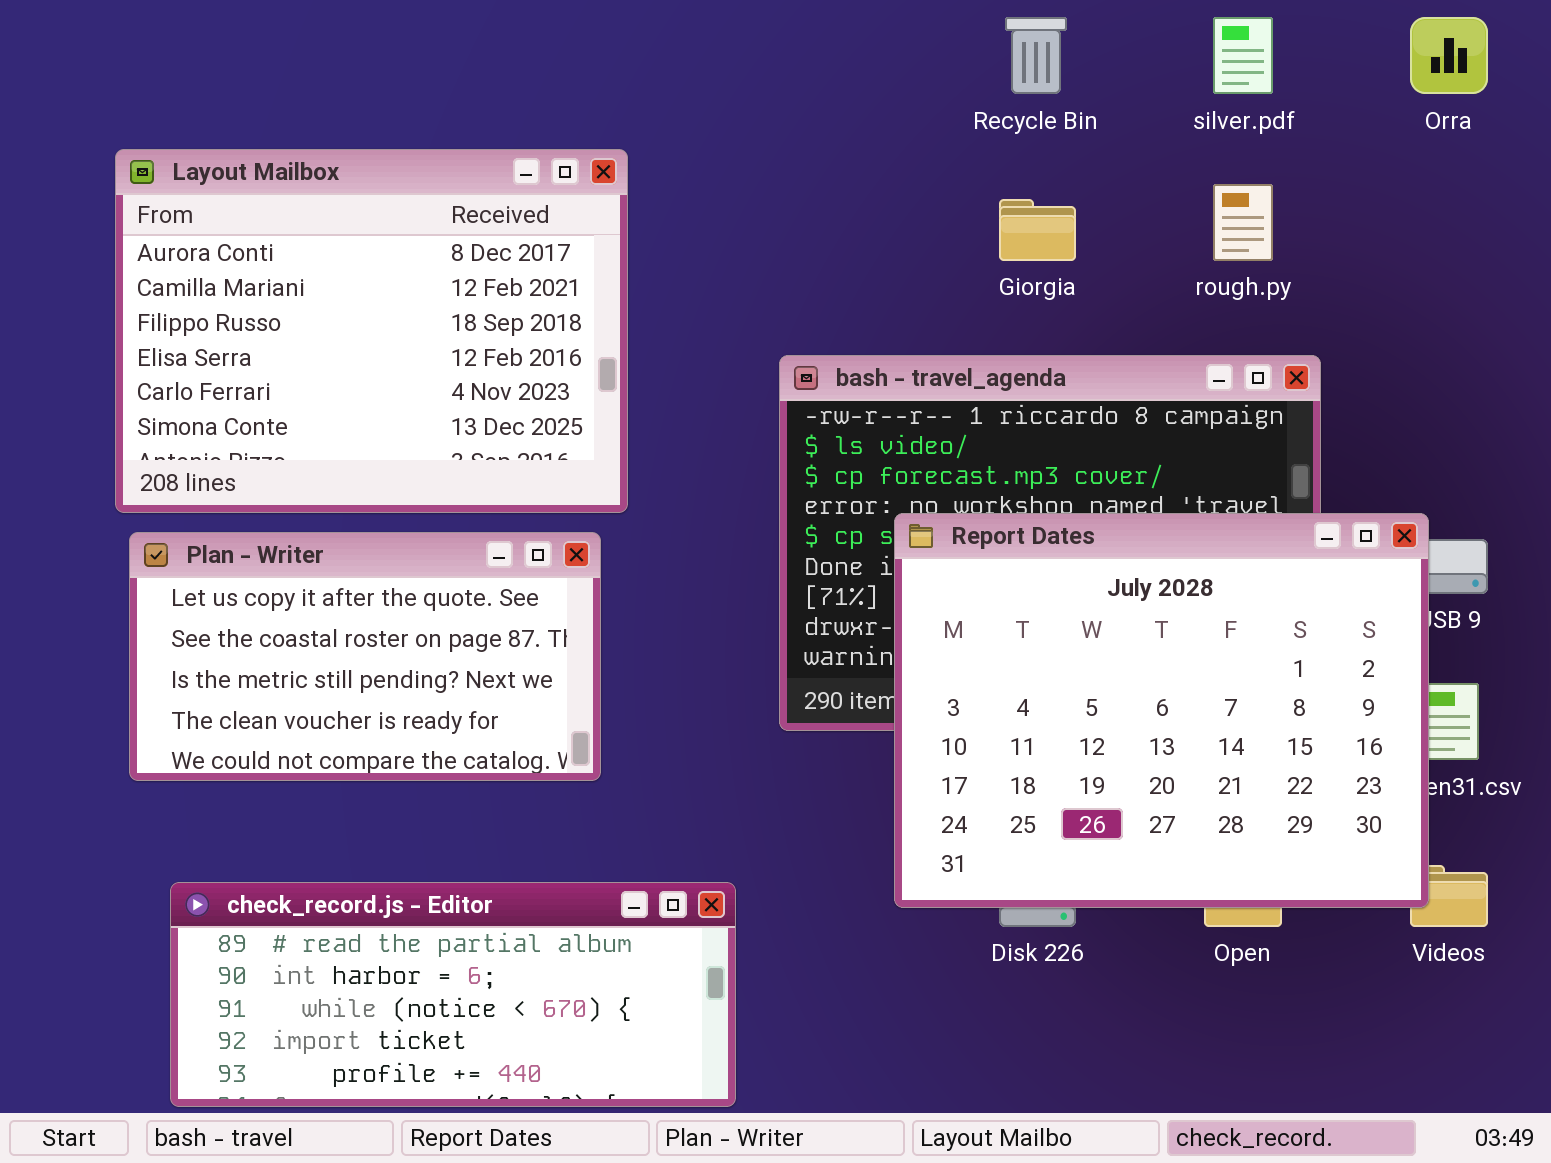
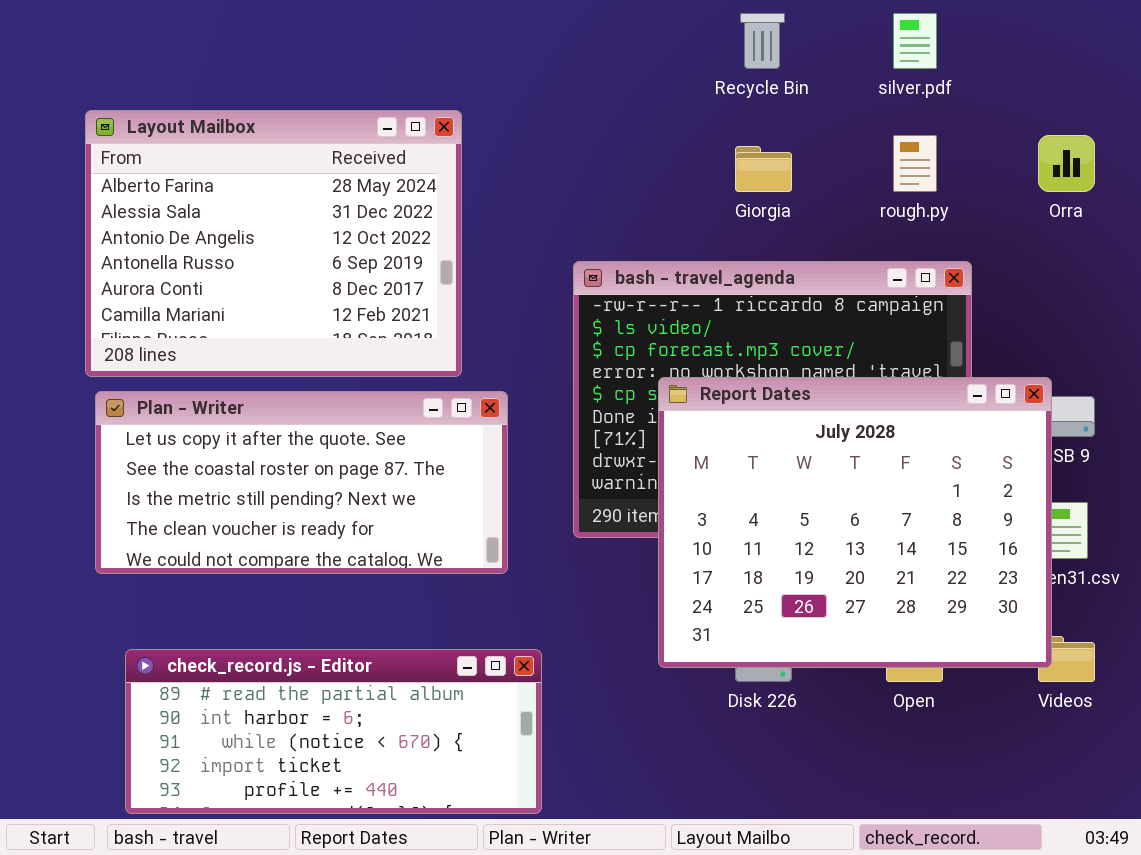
Orra: [1410,17,1488,94] -> [1038,135,1095,192], moved
Layout Mailbox: [115,149,628,513] -> [85,110,462,377], scrolled up 4 rows
Plan - Writer: [129,532,601,781] -> [95,391,508,574], resized

